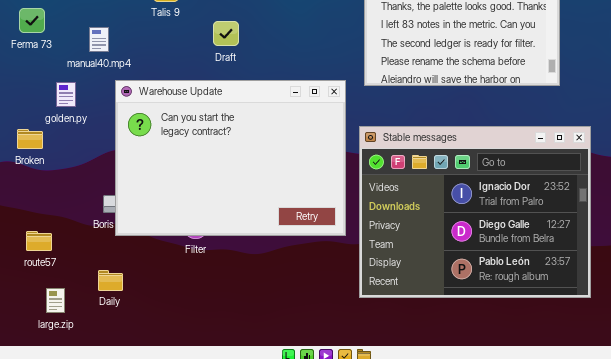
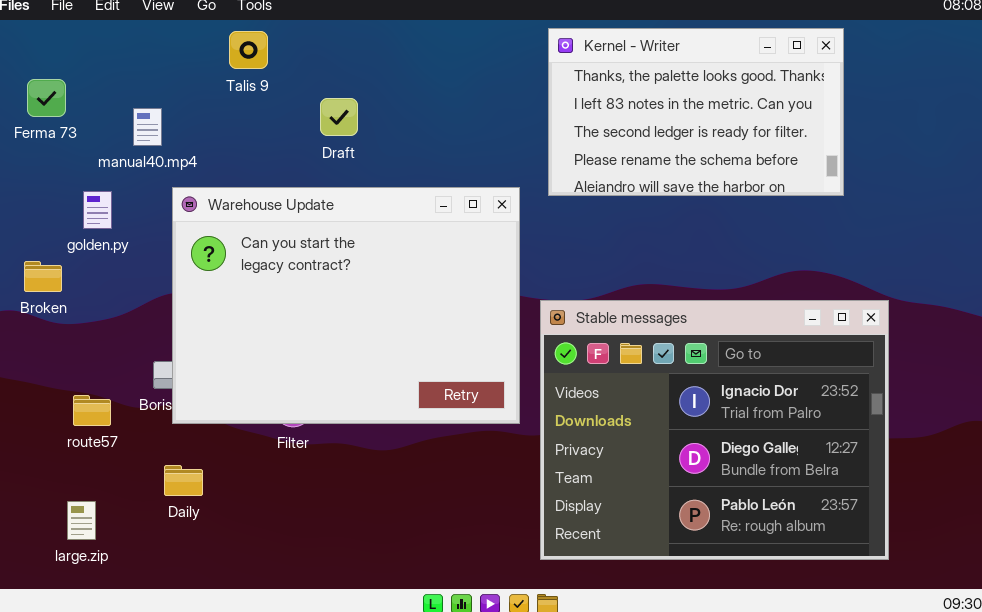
Stable messages: [359,126,591,298] -> [540,300,889,560], moved
route57: [26,231,52,251] -> [73,395,111,426], moved
Daily: [98,270,123,291] -> [164,465,203,496], moved

